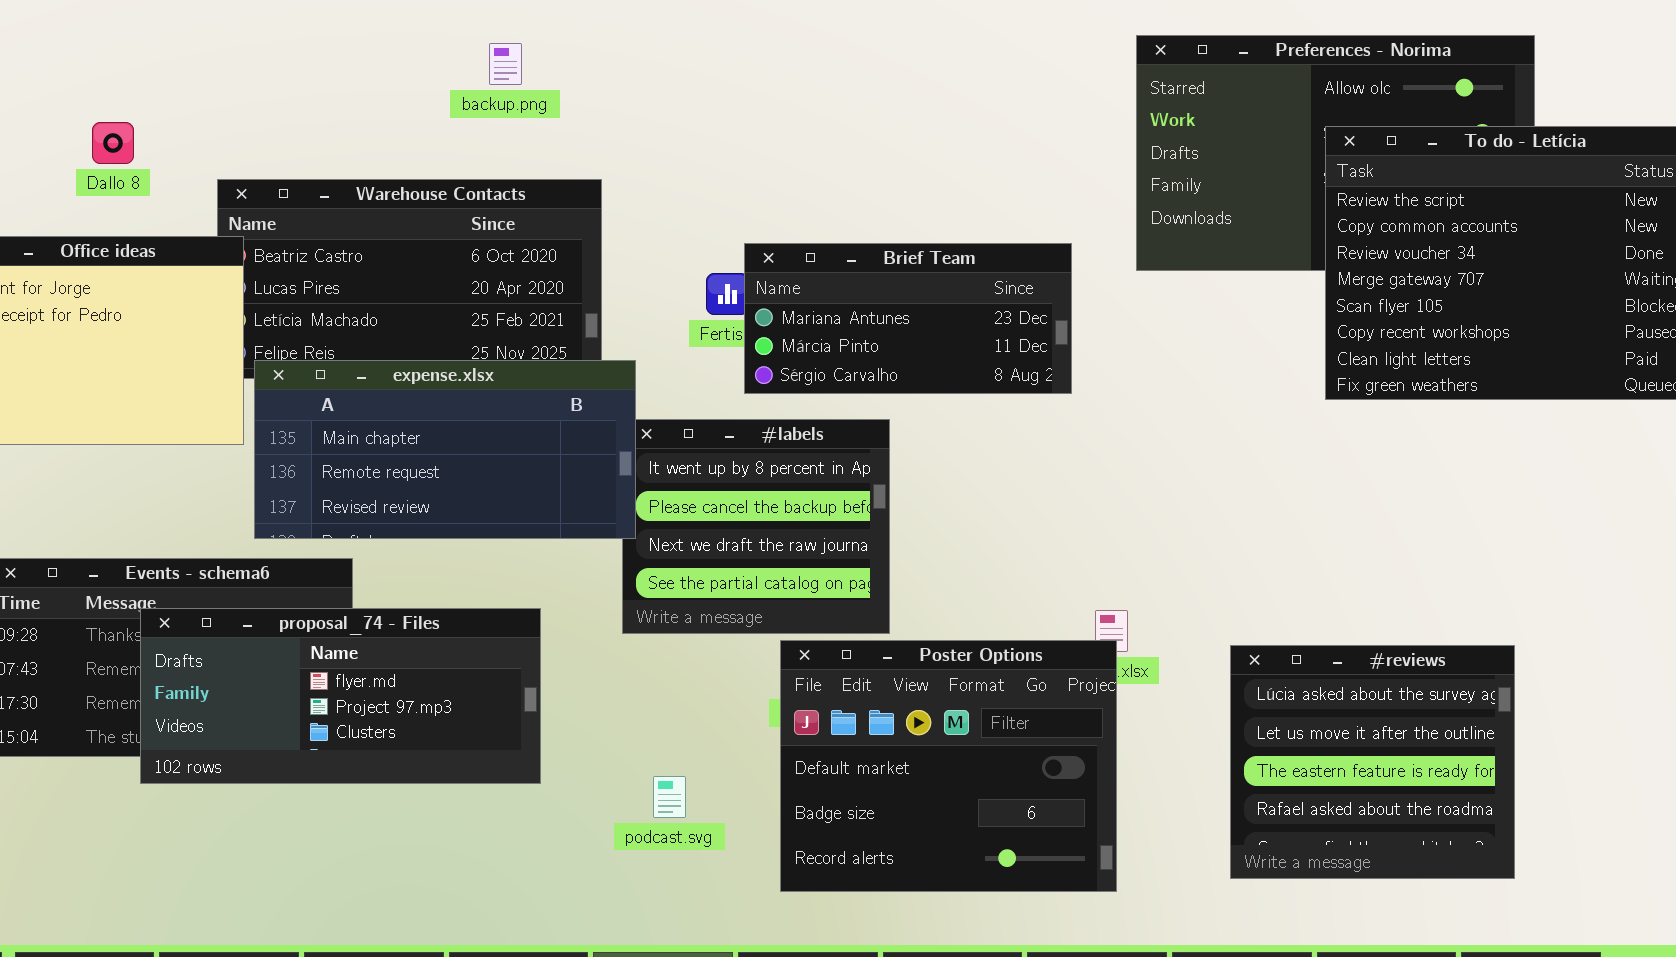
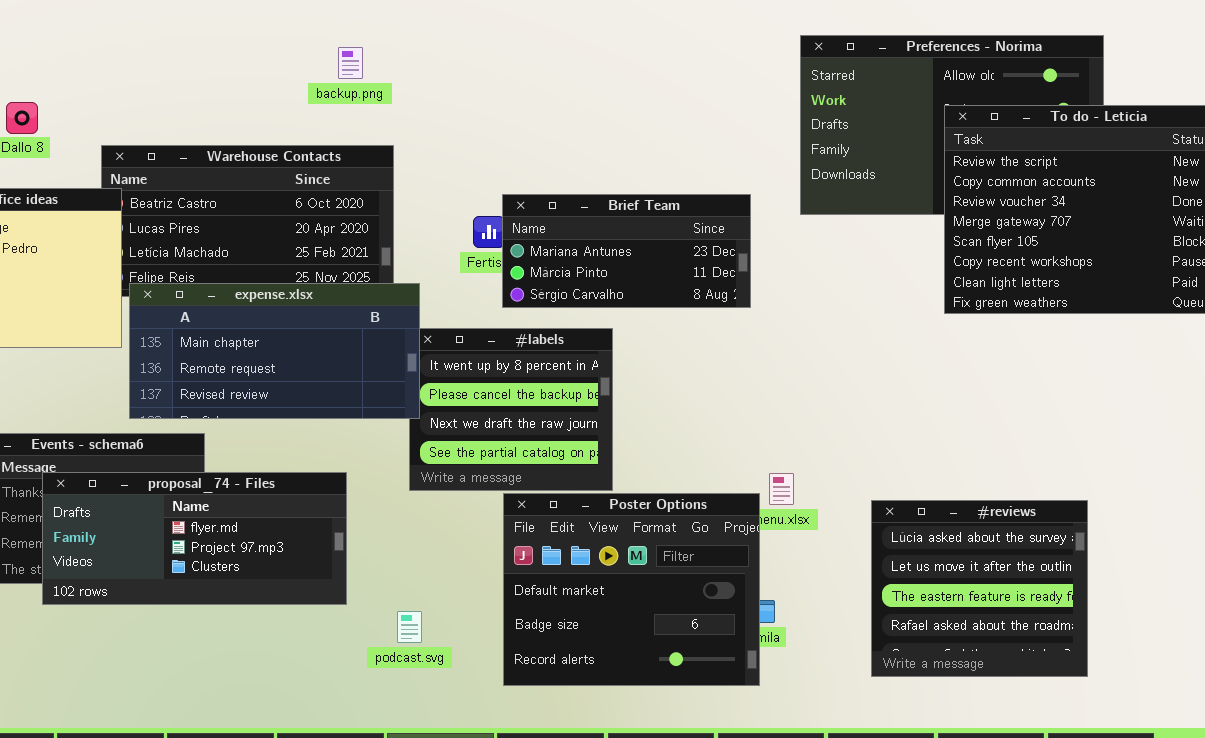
backup.png: [489,43,522,85] -> [338,47,363,79], moved
Poster Options: [780,640,1117,892] -> [503,493,760,686], moved
podcast.svg: [653,776,686,818] -> [397,611,422,643], moved

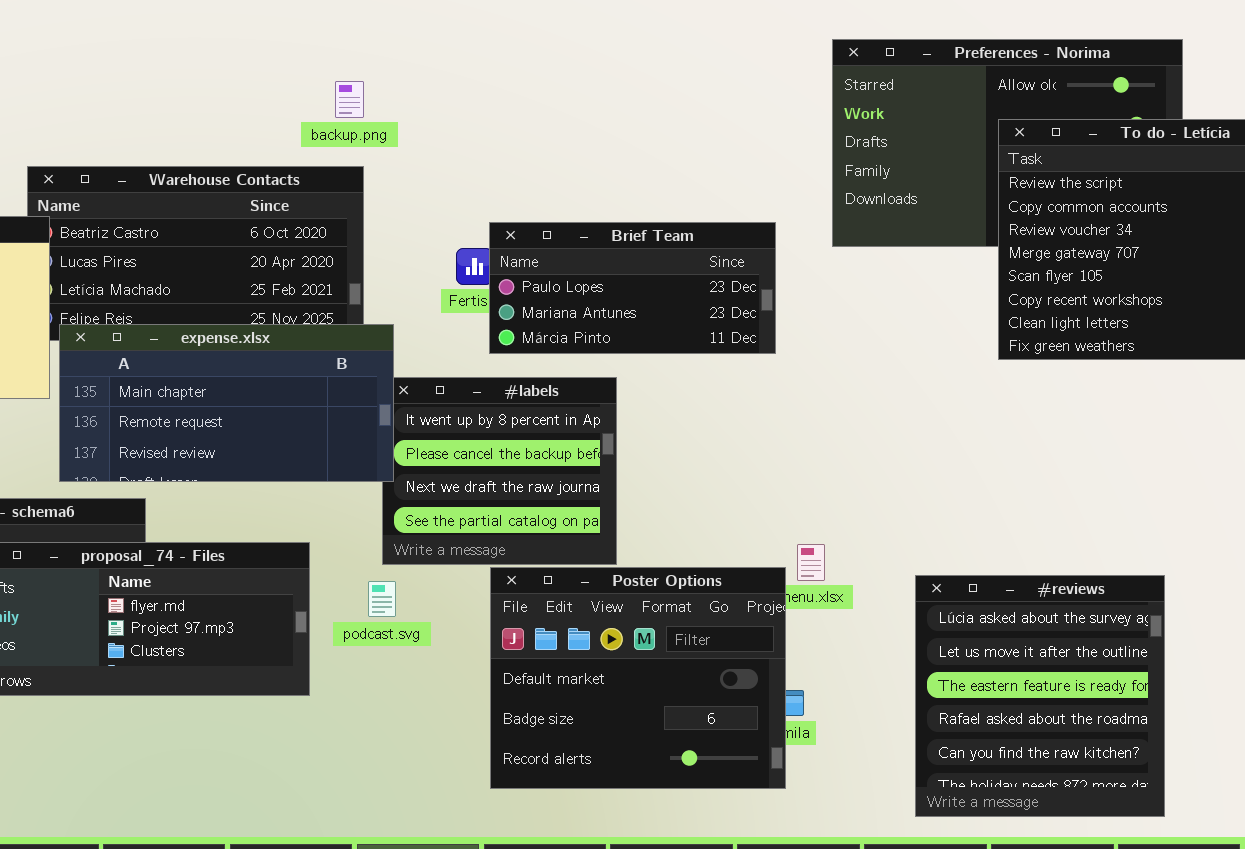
backup.png: [338,47,363,79] -> [335,81,364,118], moved
Brief Team: [502,194,751,308] -> [489,222,776,354], scrolled up 1 row
#reviews: [871,500,1088,677] -> [915,575,1165,817], resized
podcast.svg: [397,611,422,643] -> [368,581,396,617], moved

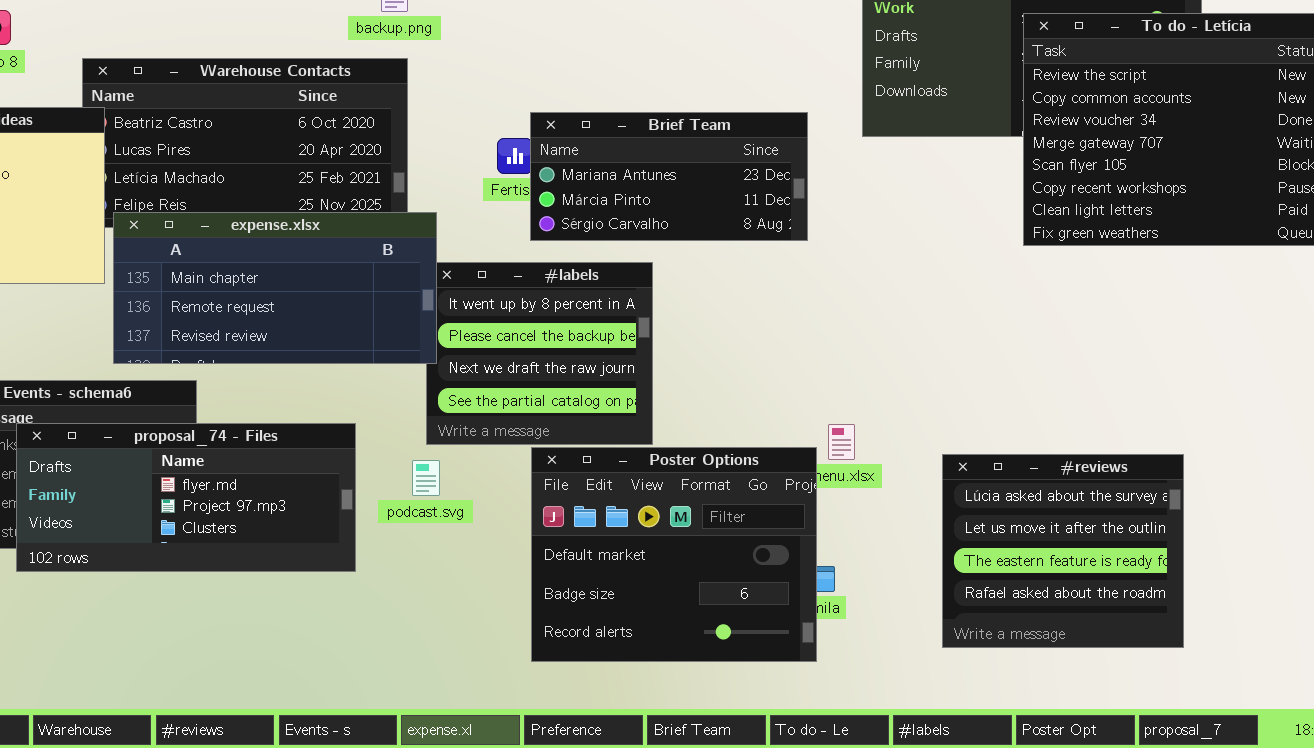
Brief Team: [489,222,776,354] -> [530,112,808,241], scrolled down 1 row
#reviews: [915,575,1165,817] -> [942,454,1184,648], resized

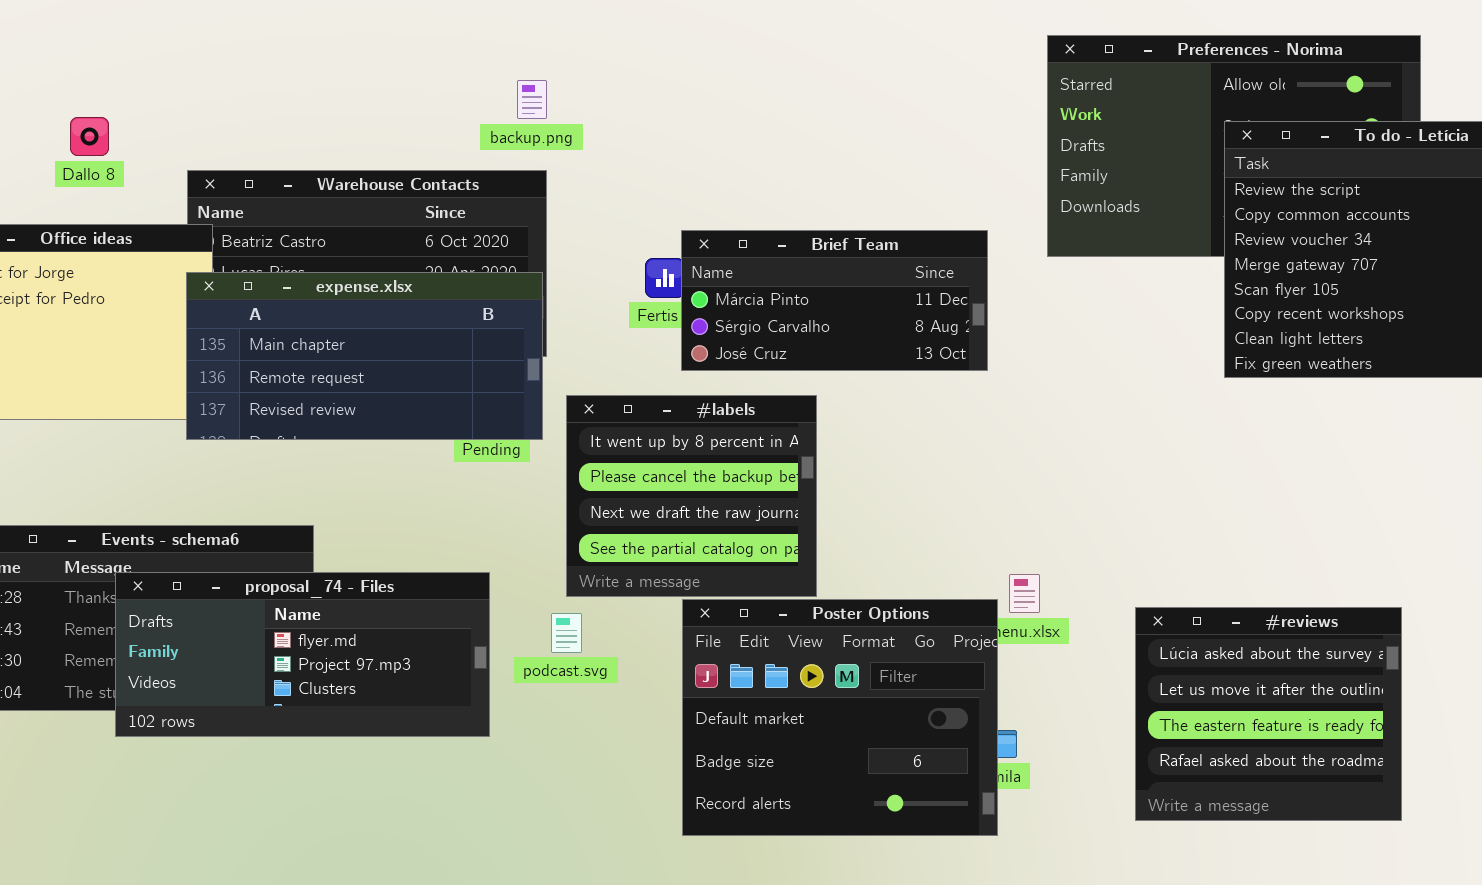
Brief Team: [530,112,808,241] -> [681,230,988,371], scrolled down 1 row
expense.xlsx: [113,212,437,364] -> [186,272,543,440], moved

